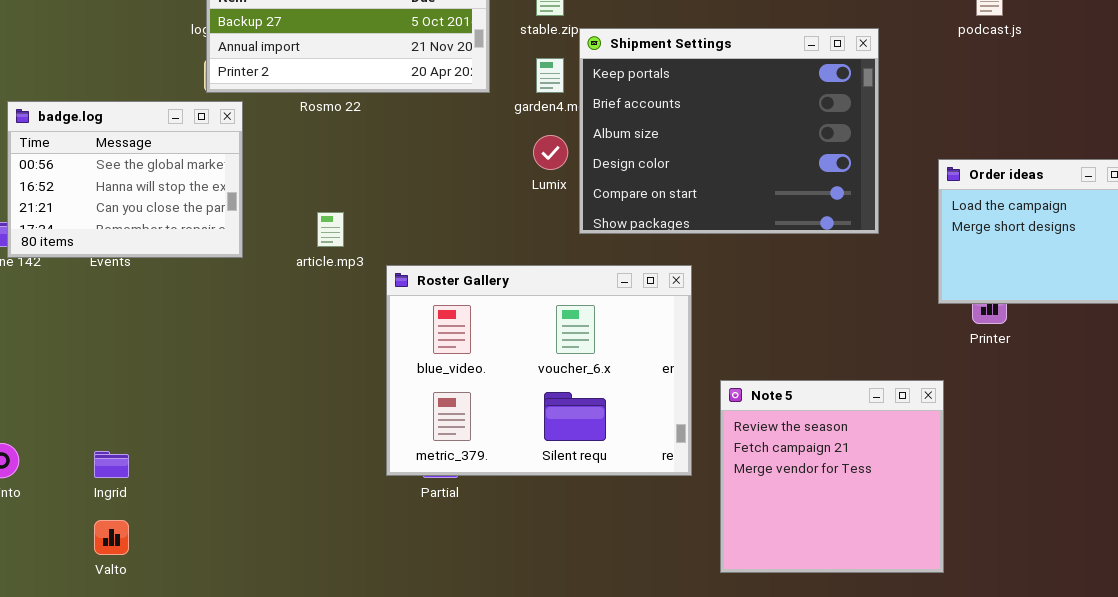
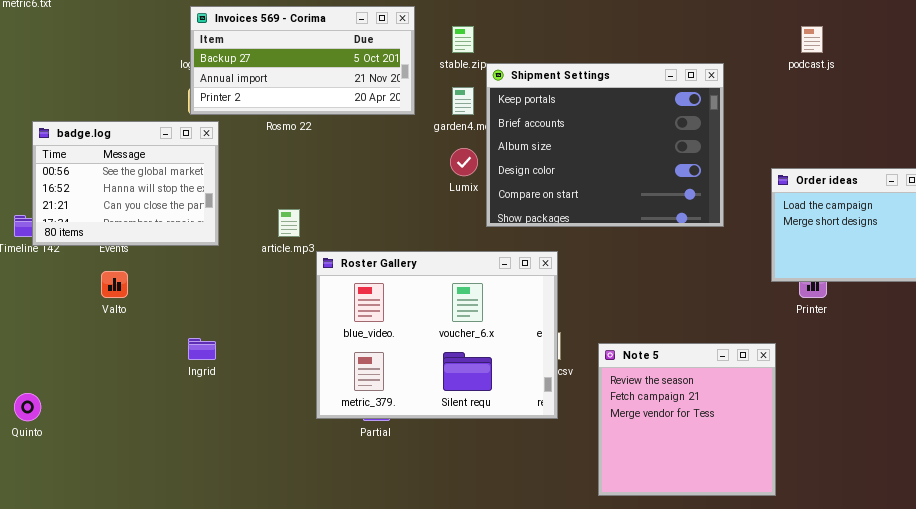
Roster Gallery: [386,265,692,476] -> [316,251,558,419], moved
Ingrid: [94,451,129,478] -> [188,338,216,360], moved
Valto: [94,520,129,555] -> [101,271,128,298], moved

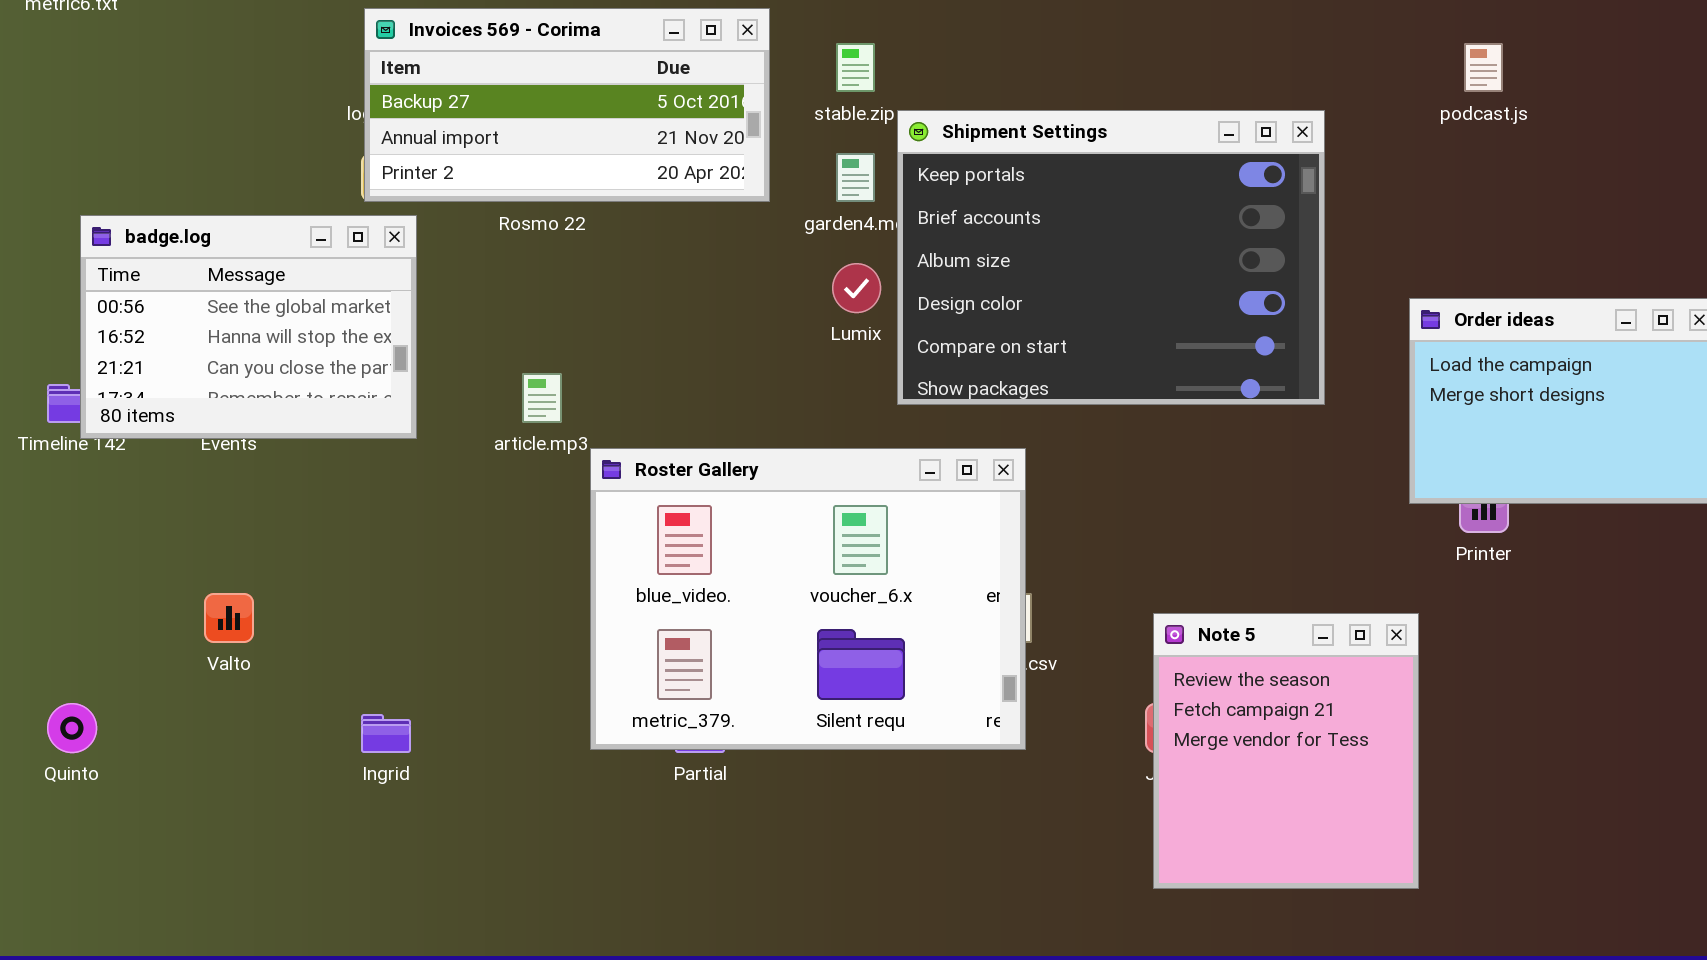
Valto: [101,271,128,298] -> [204,593,254,643], moved
Ingrid: [188,338,216,360] -> [361,714,411,753], moved
Note 5: [598,343,776,496] -> [1153,613,1419,889], resized

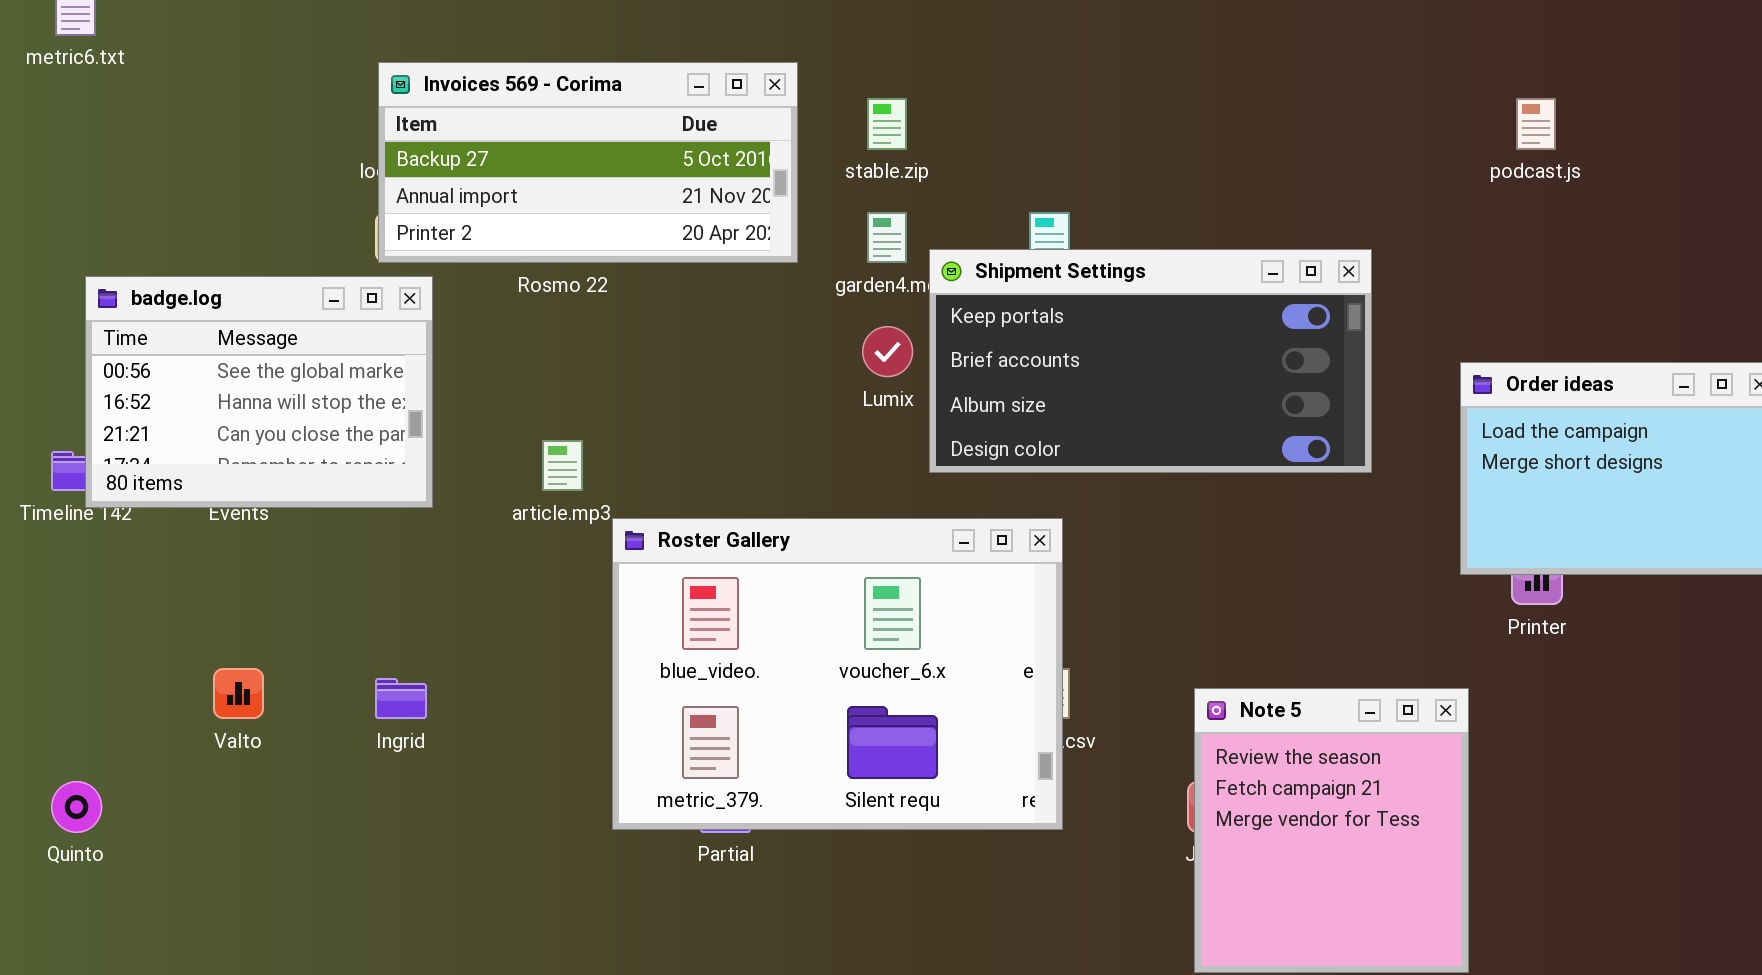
Shipment Settings: [897,110,1325,405] -> [929,249,1372,473], resized
Ingrid: [361,714,411,753] -> [375,678,427,719], moved

